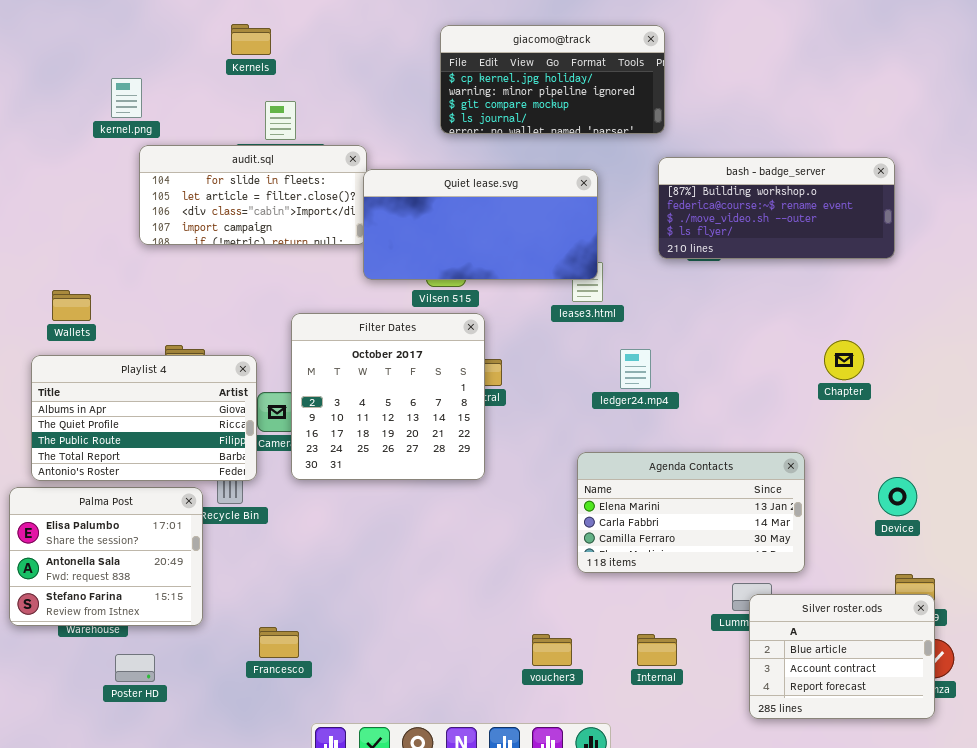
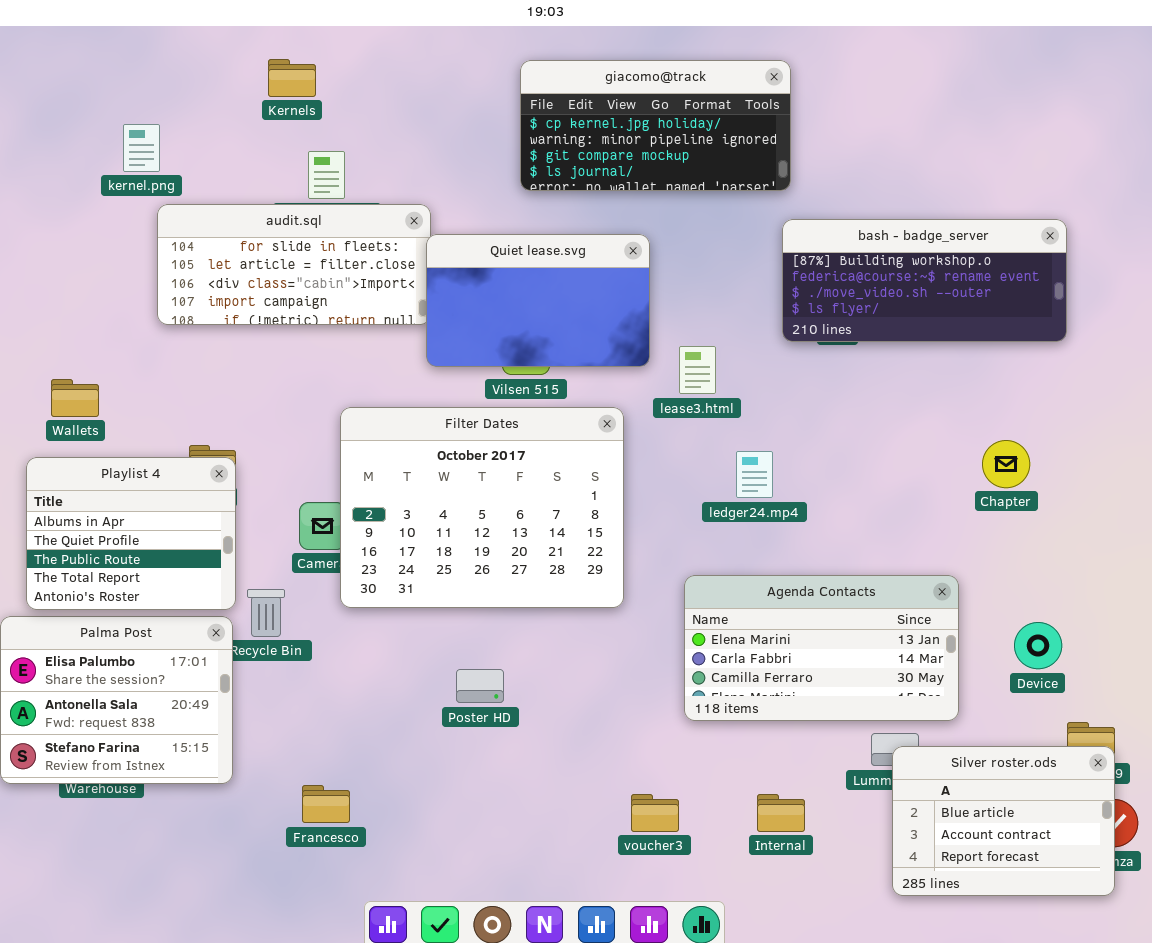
Quiet lease.svg: [363,169,598,280] -> [426,234,650,367], resized
Filter Dates: [291,313,485,480] -> [340,407,624,608], resized
Playlist 4: [31,355,257,481] -> [26,457,236,610], resized
Device: [878,477,917,516] -> [1014,622,1062,669], moved
Poster HD: [115,654,155,682] -> [456,669,504,703], moved

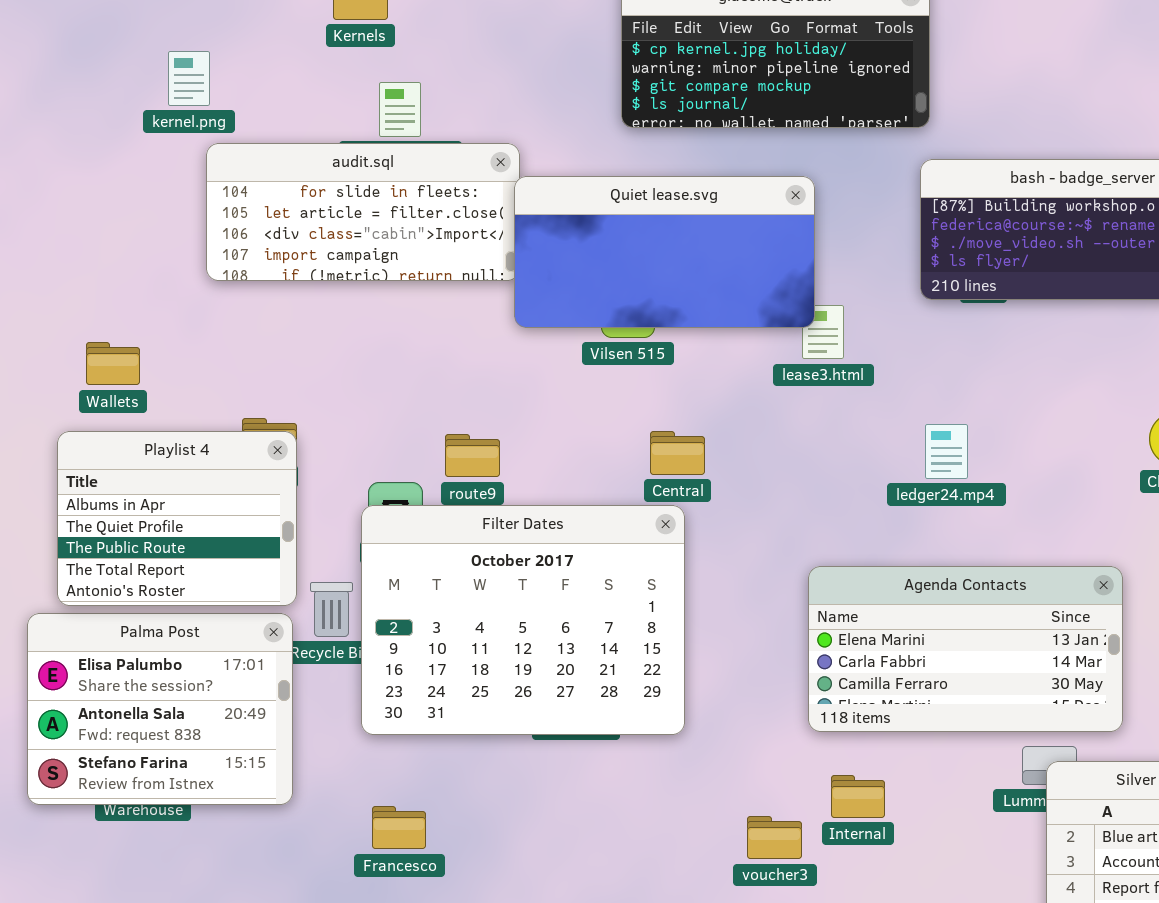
Quiet lease.svg: [426,234,650,367] -> [514,176,815,328], resized
Filter Dates: [340,407,624,608] -> [361,505,685,735], moved
ledger24.mp4: [736,451,773,498] -> [925,424,968,479], moved
Internal: [757,794,805,832] -> [831,775,885,818], moved

